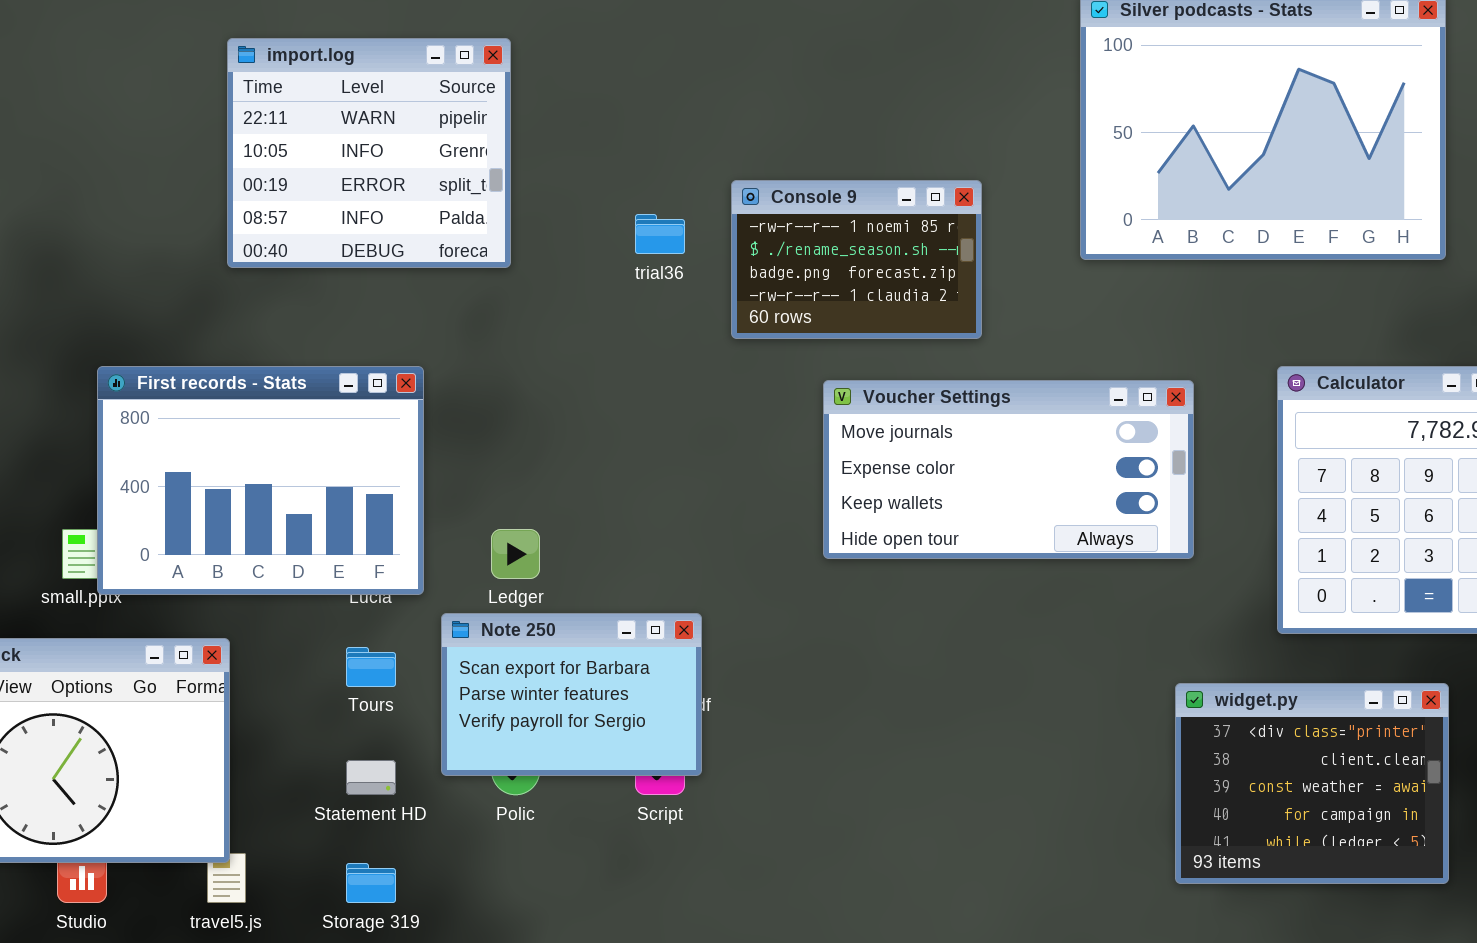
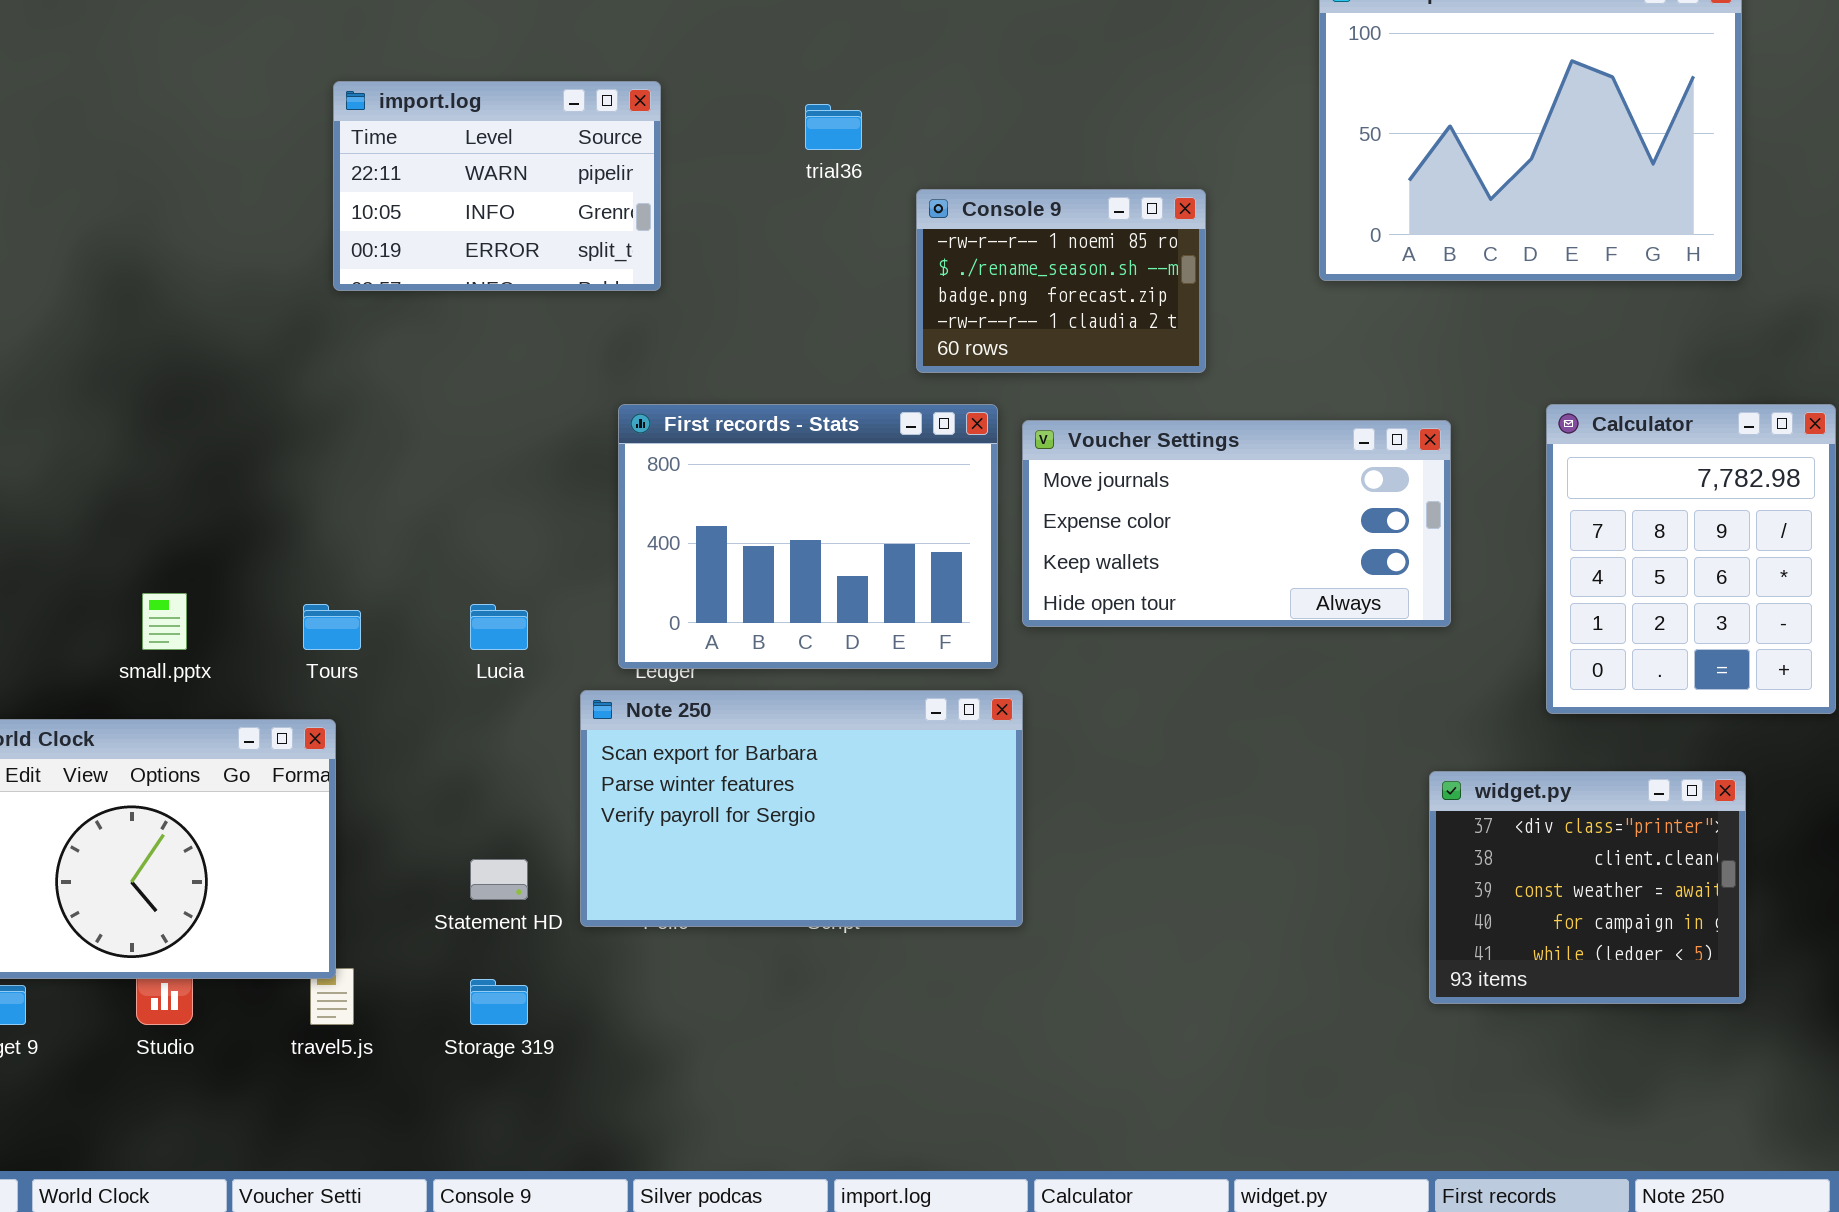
import.log: [227,38,511,268] -> [333,81,661,291], resized
trial36: [635,214,685,254] -> [805,104,862,150], moved
First records - Stats: [97,366,424,595] -> [618,404,998,669], moved
Note 250: [441,613,702,776] -> [580,690,1023,927], resized
Tours: [346,647,396,687] -> [303,604,361,650], moved

